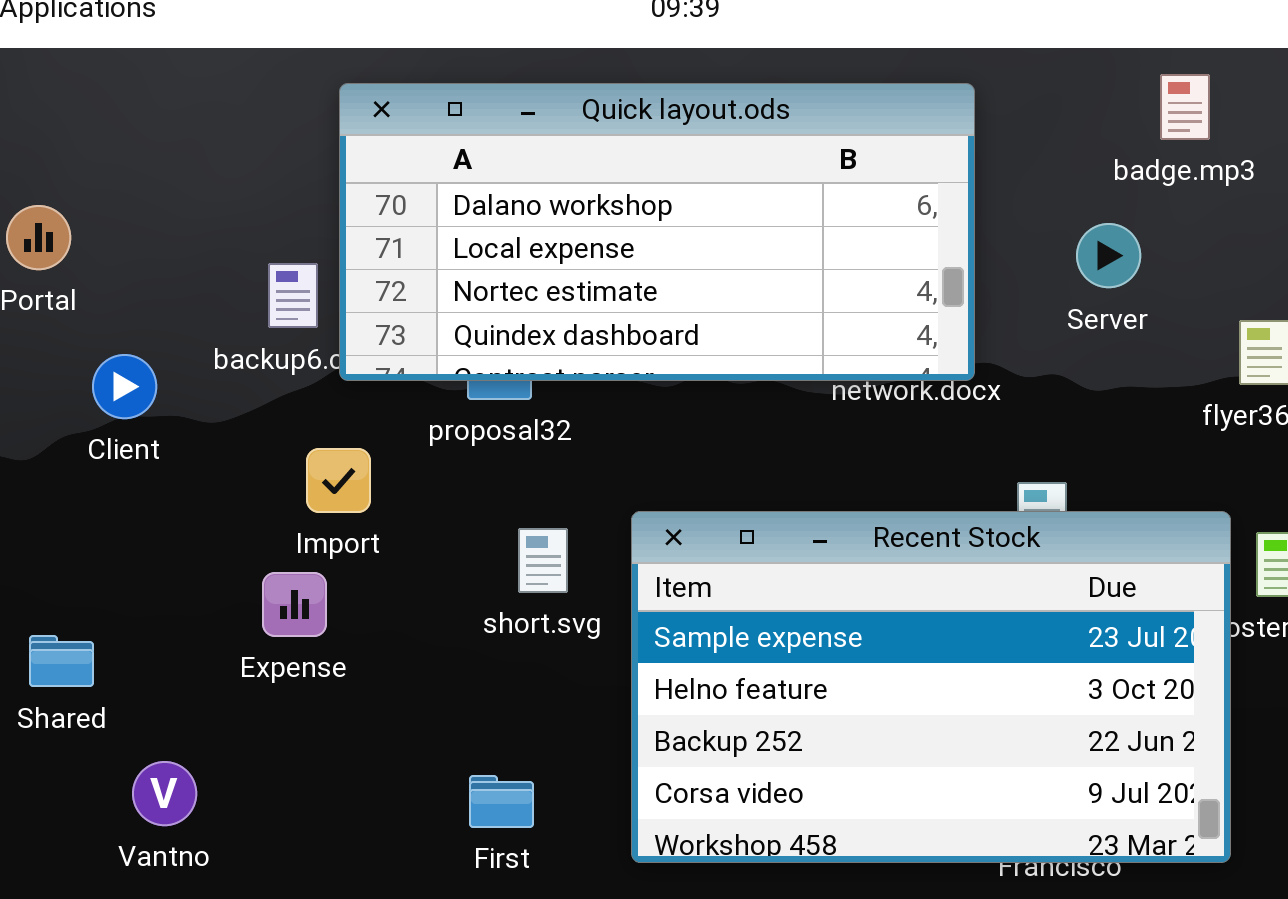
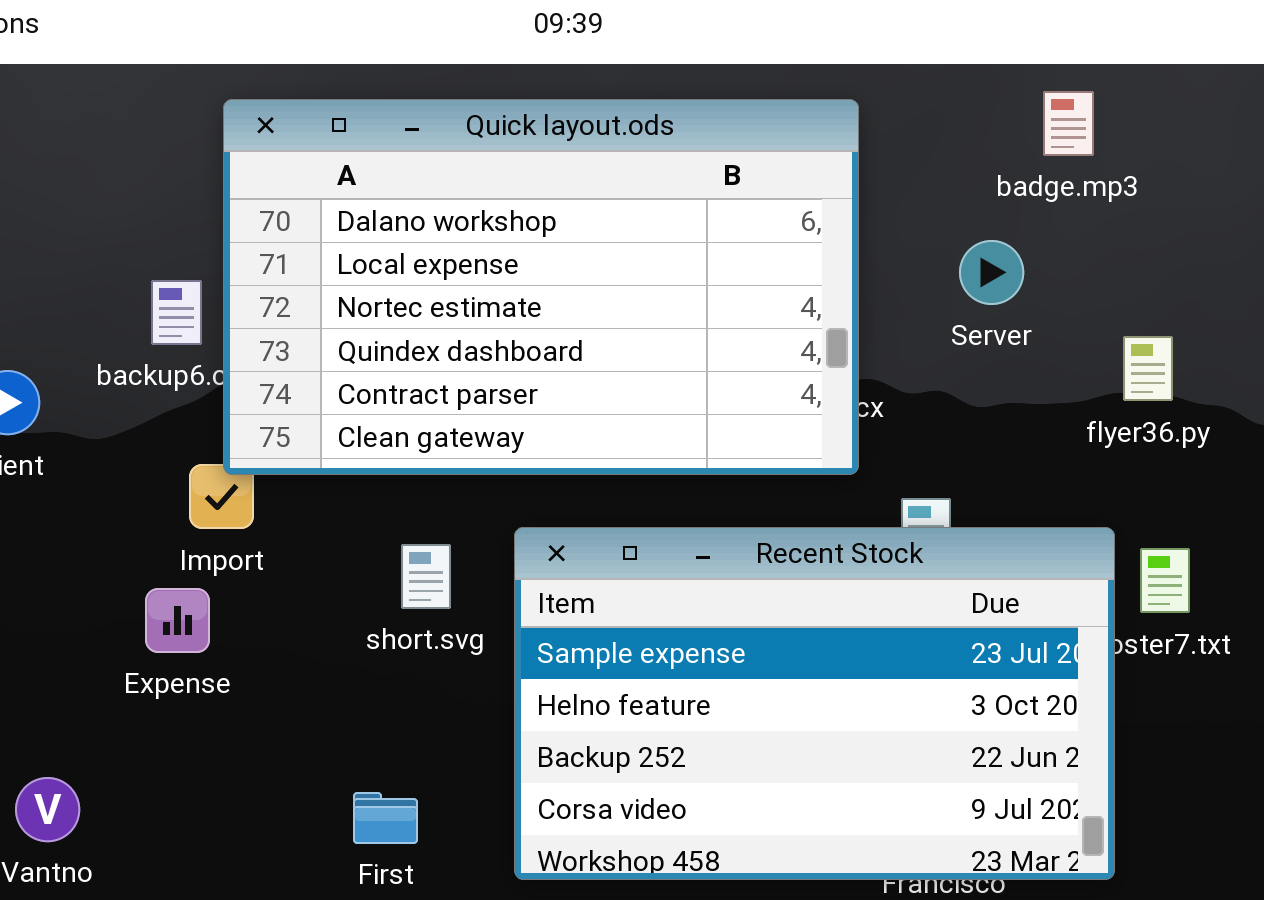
Quick layout.ods: [339,83,975,381] -> [223,99,859,475], resized

